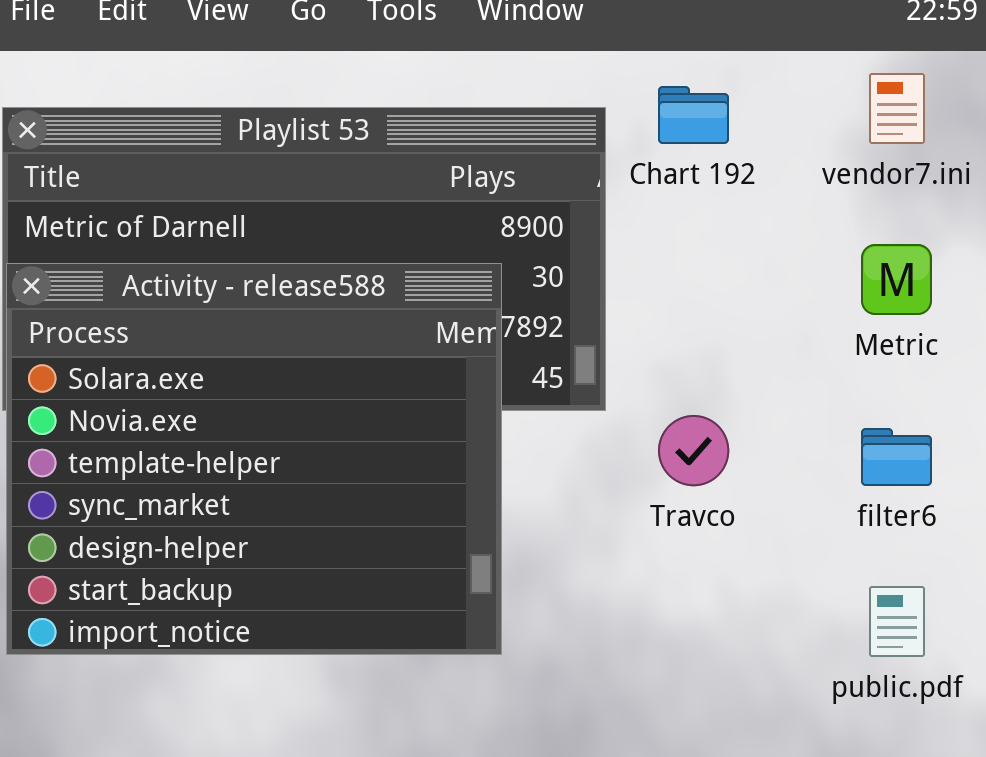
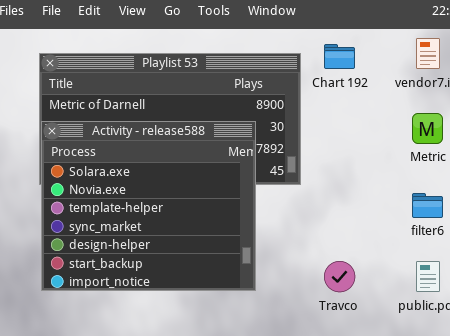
Travco: [658,415,729,486] -> [324,261,355,292], moved

